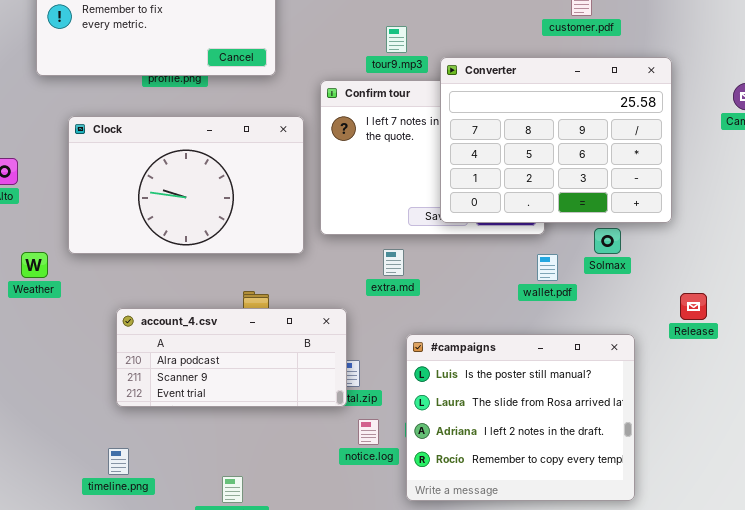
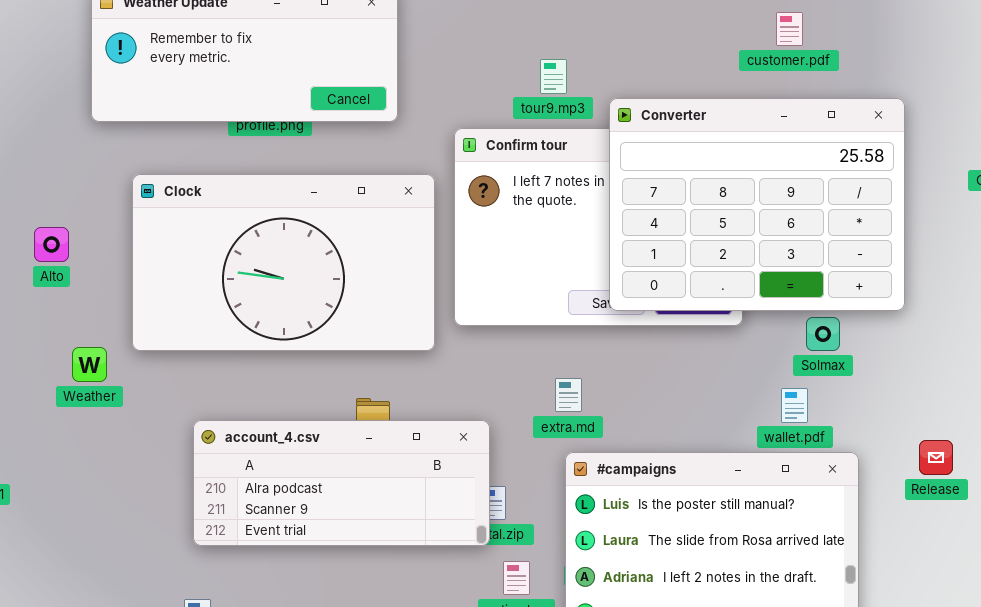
extra.md: [383,249,404,276] -> [555,378,582,412], moved
wallet.pdf: [537,254,558,281] -> [781,388,808,423], moved
Release: [680,293,707,320] -> [919,440,953,475], moved

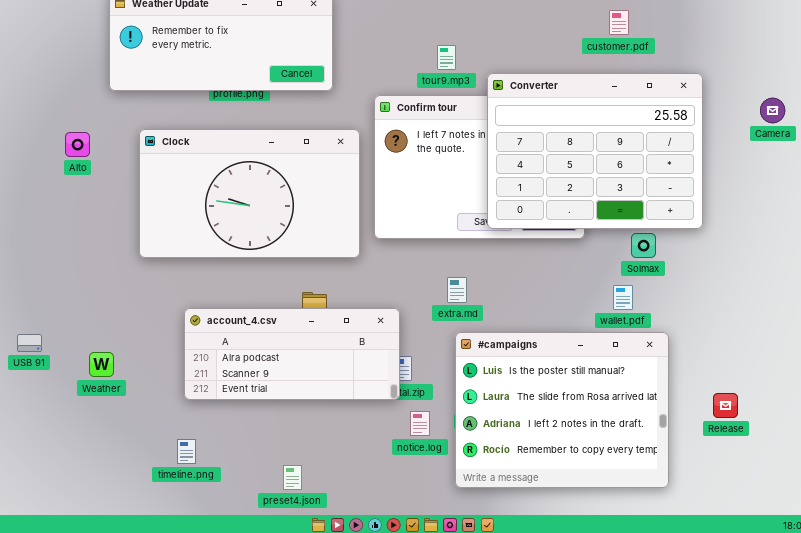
Alto: [34,227,69,262] -> [65,132,90,157], moved
Weather: [72,347,107,382] -> [89,352,114,377], moved
Release: [919,440,953,475] -> [713,393,738,418], moved

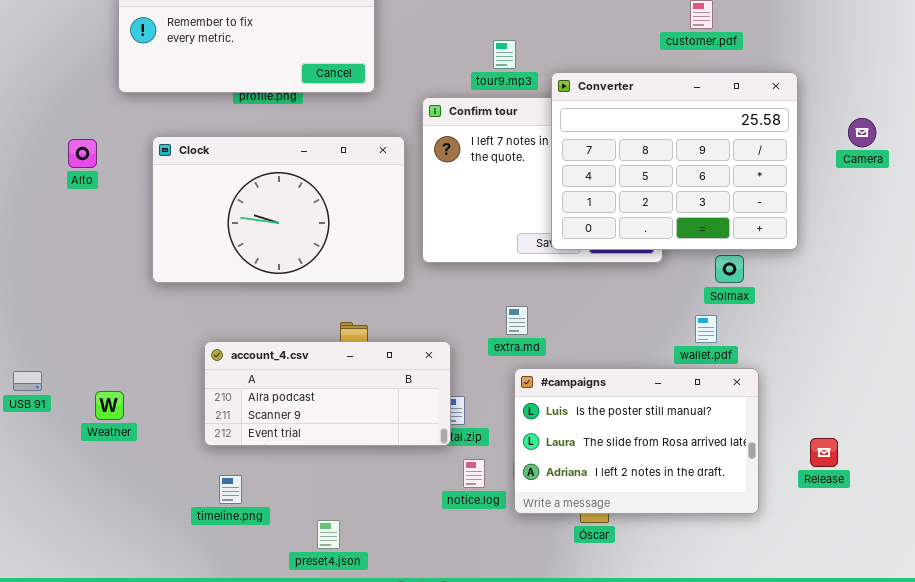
Camera: [760,98,785,123] -> [848,118,876,147], moved
#campaigns: [455,332,669,488] -> [514,368,759,514], resized
timeline.png: [177,439,196,464] -> [219,475,242,504], moved

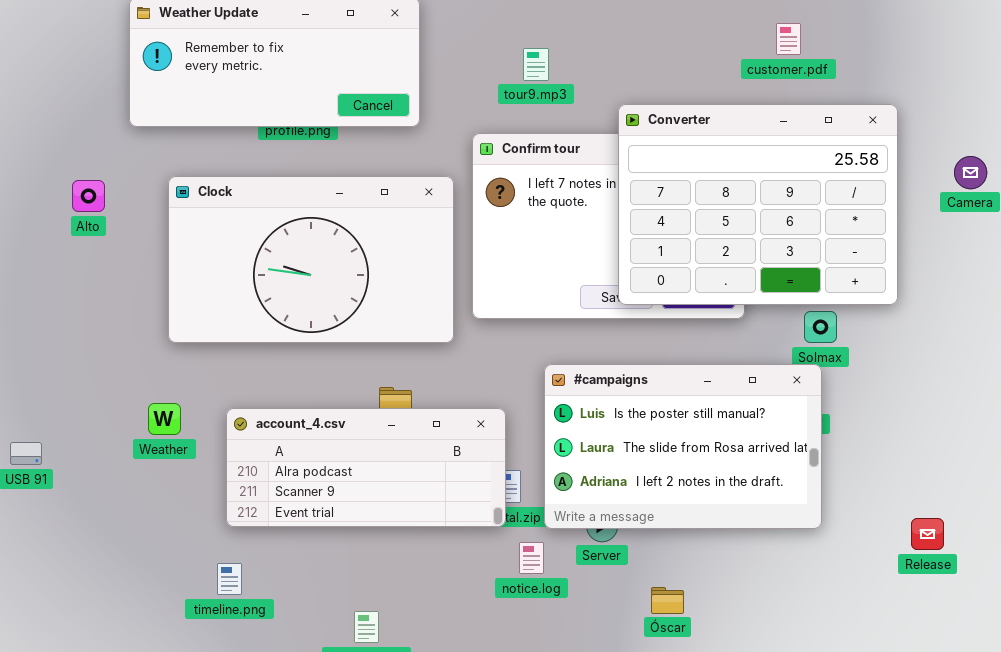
tour9.mp3: [493,40,516,69] -> [523,48,549,81], moved
#campaigns: [514,368,759,514] -> [544,364,822,529], moved
Weather: [95,391,124,420] -> [148,403,181,435], moved
timeline.png: [219,475,242,504] -> [217,563,242,595], moved

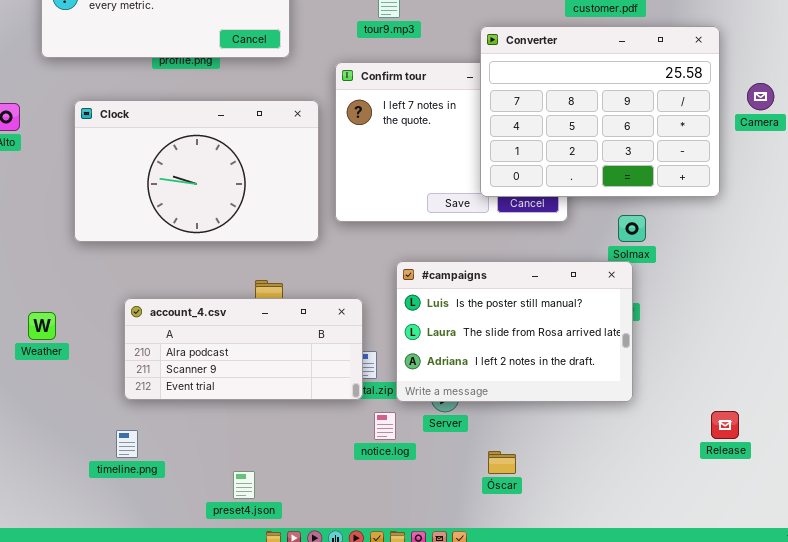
Converter: [618,104,898,305] -> [480,26,720,197], moved
Weather: [148,403,181,435] -> [28,312,56,340], moved
Release: [911,518,944,550] -> [711,411,739,439], moved

